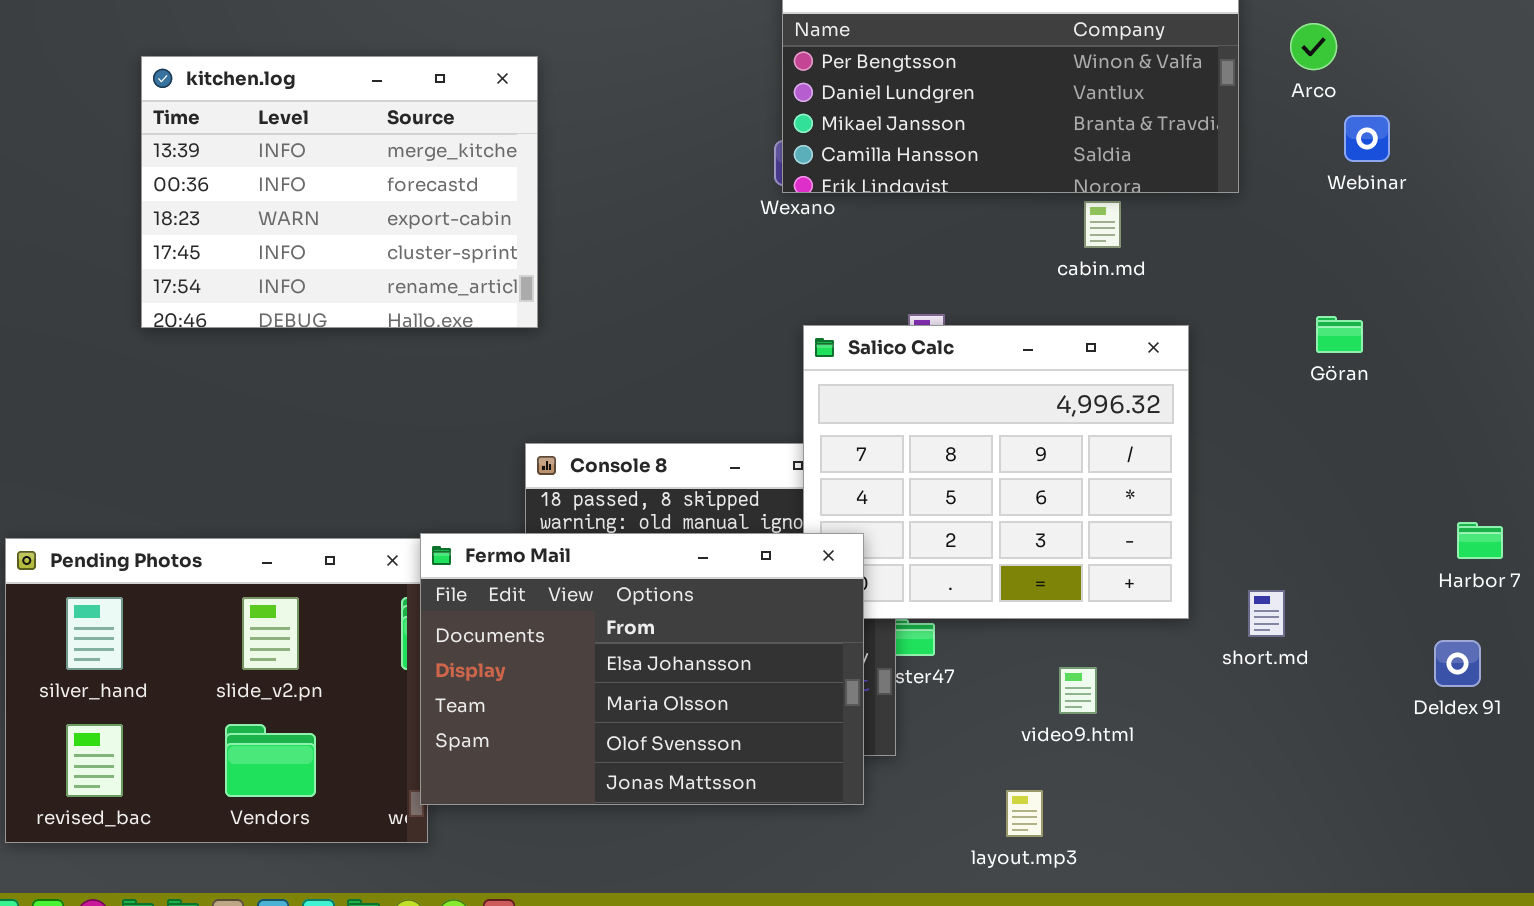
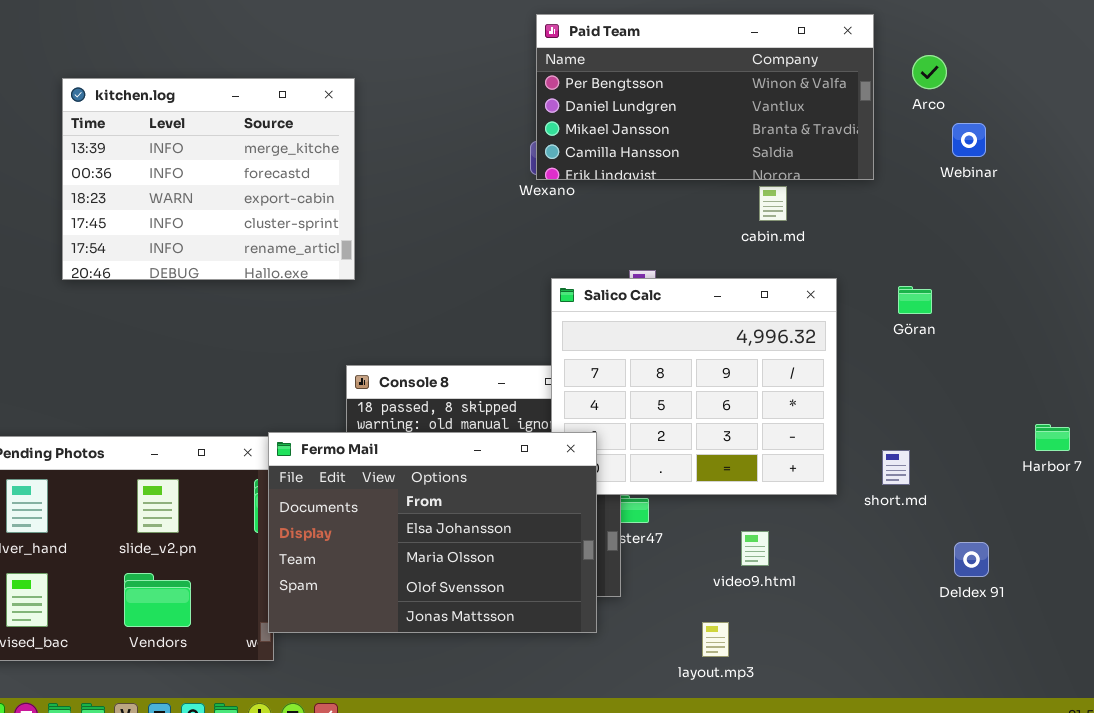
Göran: [1316,316,1363,353] -> [898,286,932,314], moved
short.md: [1248,590,1285,637] -> [882,450,910,485], moved
Deldex 91: [1434,640,1481,687] -> [954,542,989,577], moved

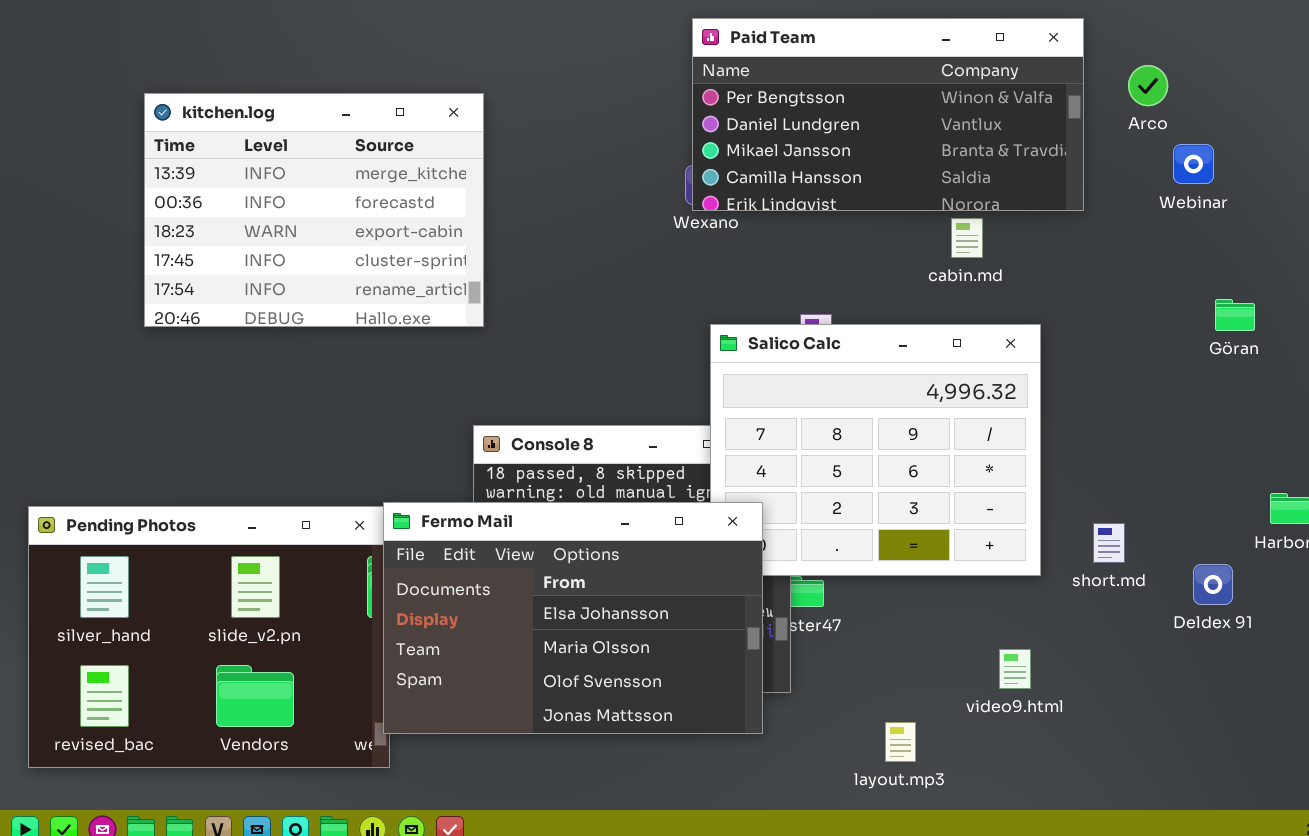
Göran: [898,286,932,314] -> [1215,299,1255,331], moved
video9.html: [741,531,769,566] -> [999,649,1031,689], moved
Deldex 91: [954,542,989,577] -> [1193,564,1233,605], moved

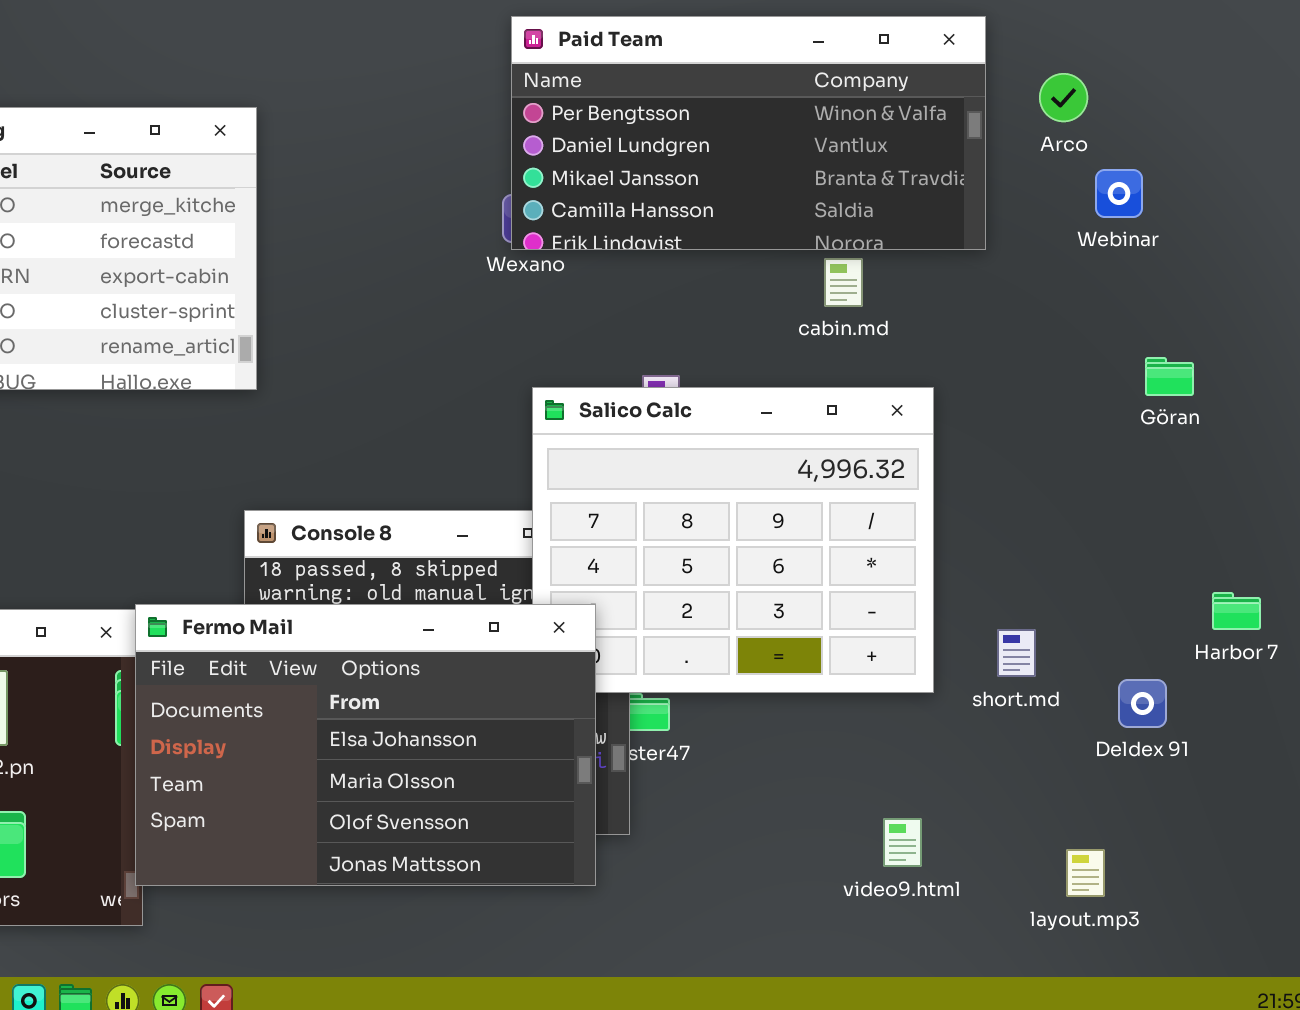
video9.html: [999,649,1031,689] -> [883,818,922,867], moved
layout.mp3: [885,722,916,762] -> [1066,849,1105,897], moved

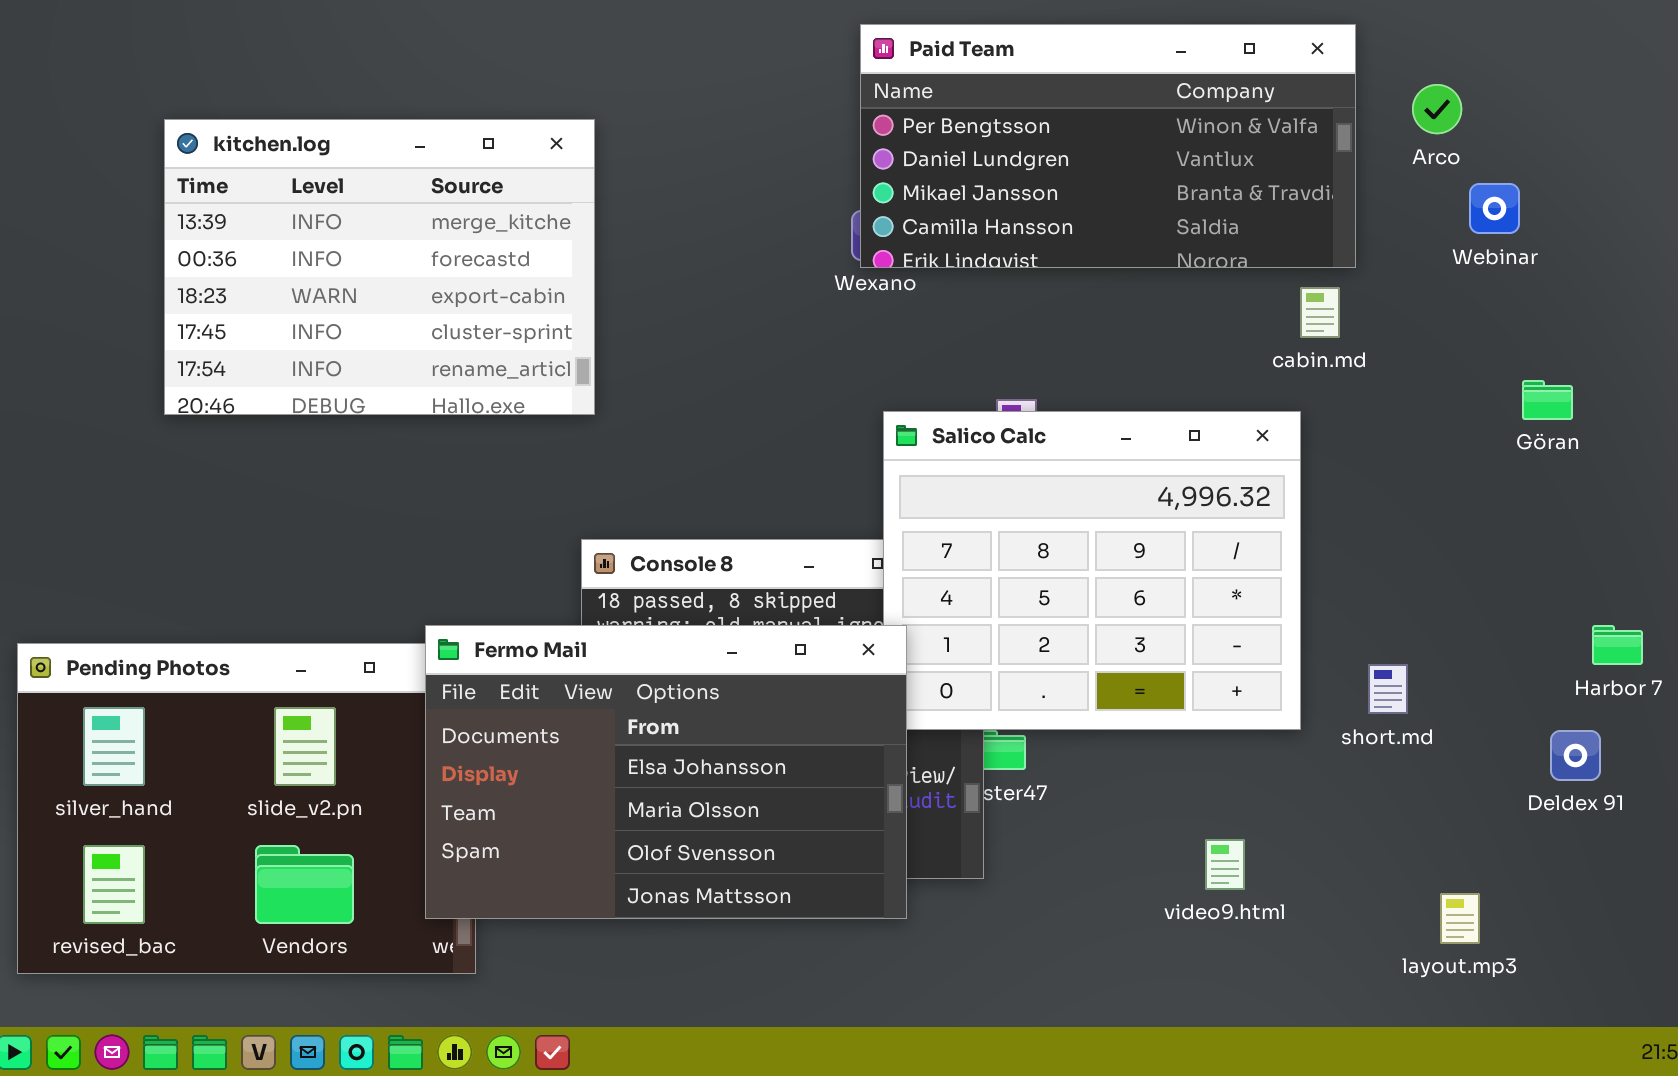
cabin.md: [824,258,863,307] -> [1300,287,1340,338], moved
Fermo Mail: [135,604,596,886] -> [425,625,907,919], moved
Deldex 91: [1118,679,1167,728] -> [1550,730,1601,781], moved
video9.html: [883,818,922,867] -> [1205,839,1245,890], moved

